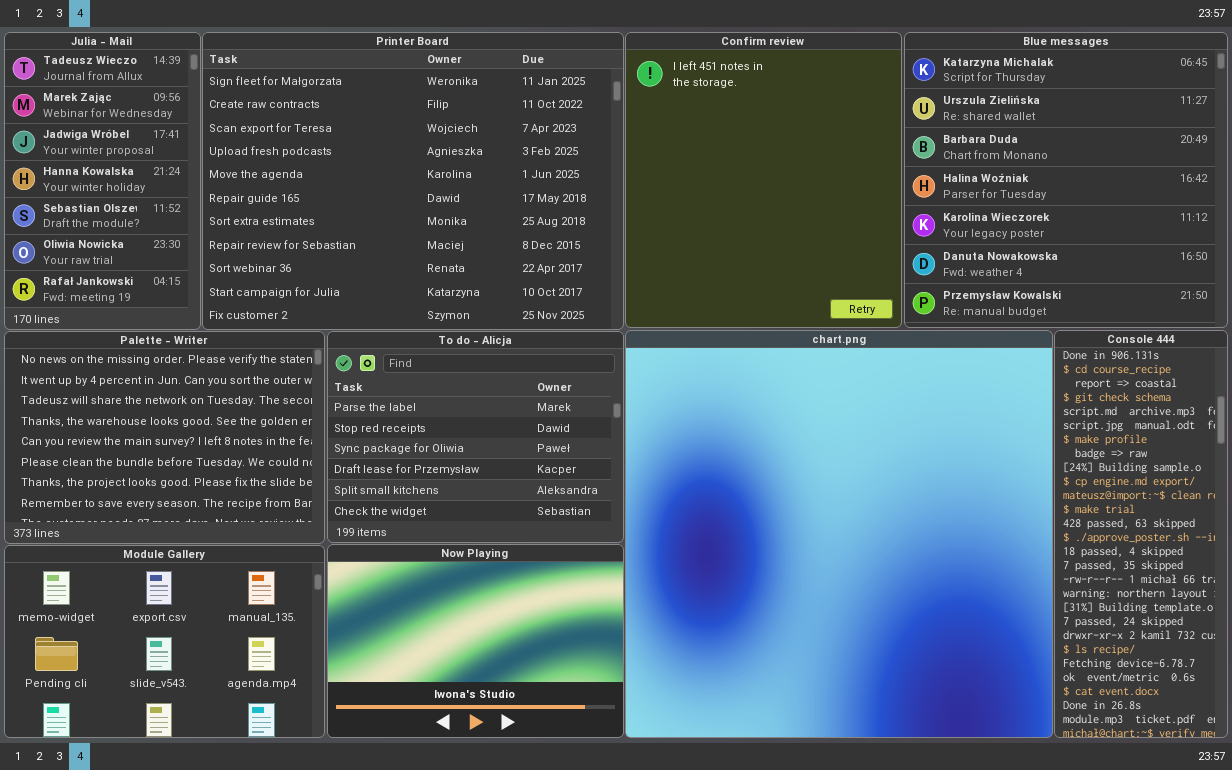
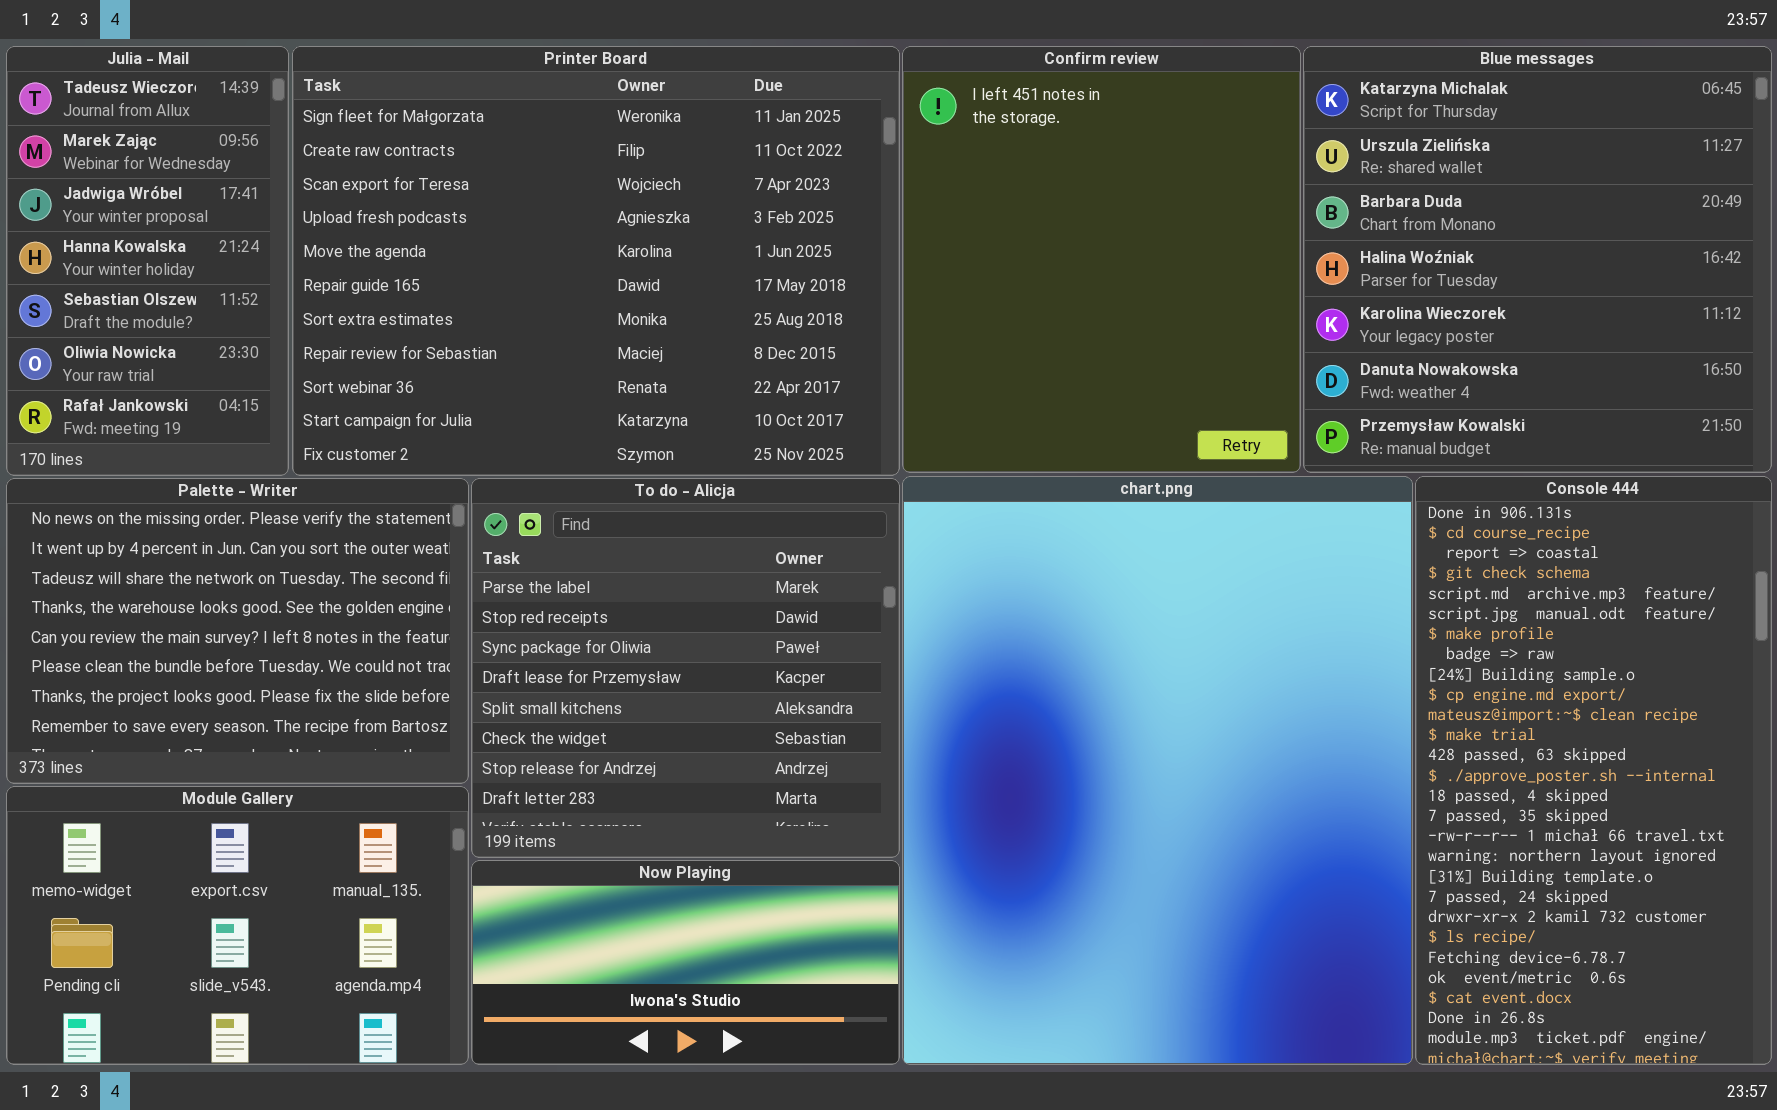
chart.png: [625,330,1053,738] -> [902,476,1413,1065], resized
Console 444: [1054,330,1228,738] -> [1415,476,1772,1065], resized
To do - Alicja: [327,331,624,543] -> [471,478,900,858], resized
Now Playing: [327,544,624,738] -> [471,860,900,1065], resized

